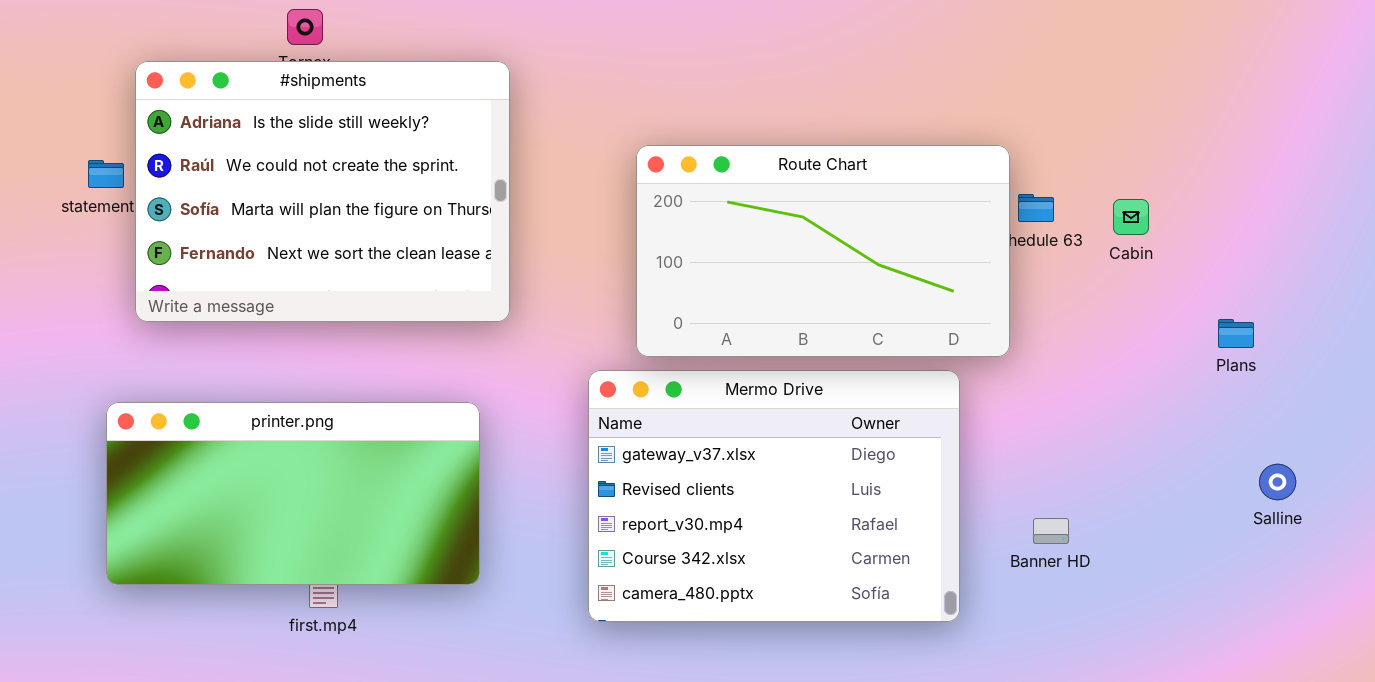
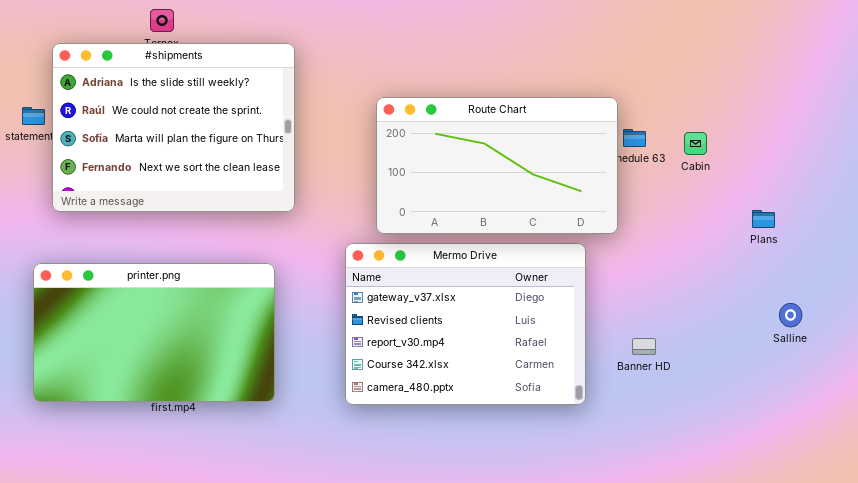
printer.png: [106,402,480,585] -> [33,263,275,402], resized

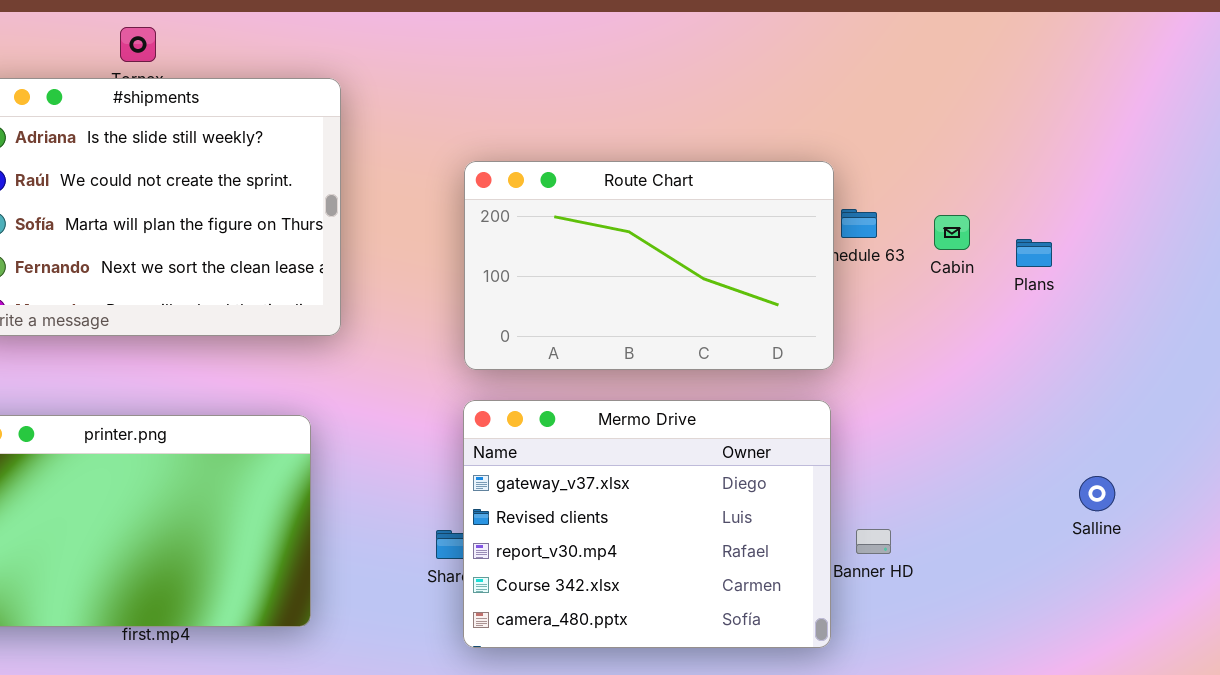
Plans: [752,210,775,228] -> [1016,239,1052,267], moved
Mermo Drive: [345,243,586,405] -> [463,400,831,648], moved

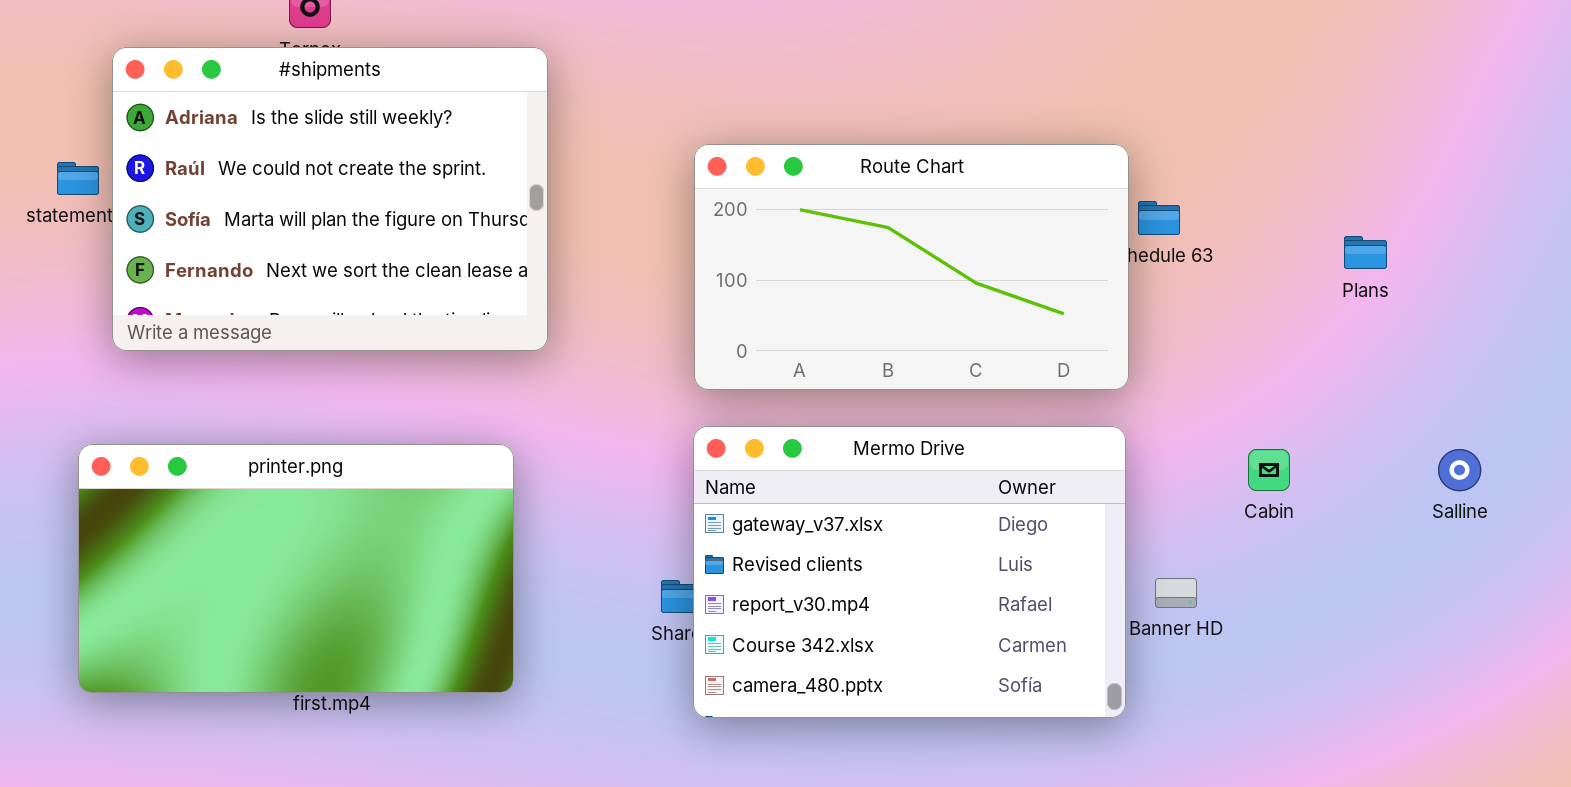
Cabin: [934,215,970,250] -> [1248,449,1290,491], moved
Salline: [1079,476,1115,511] -> [1438,449,1481,491], moved

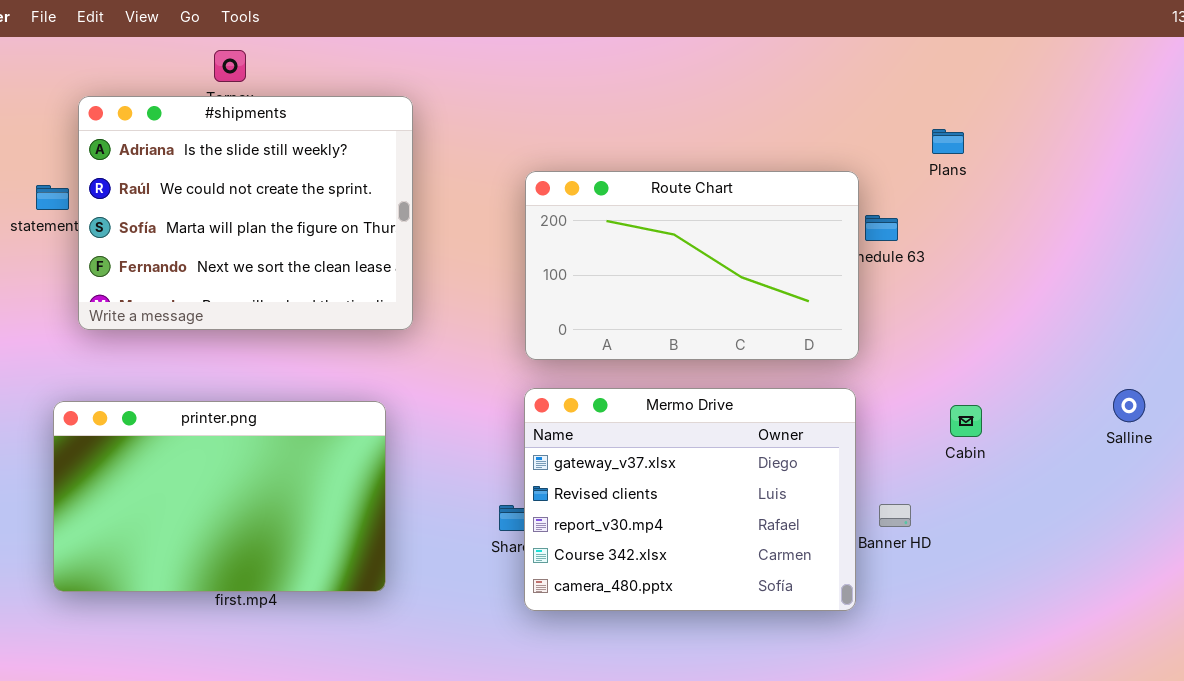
Plans: [1344,236,1387,269] -> [932,129,964,154], moved
Salline: [1438,449,1481,491] -> [1113,389,1145,422], moved

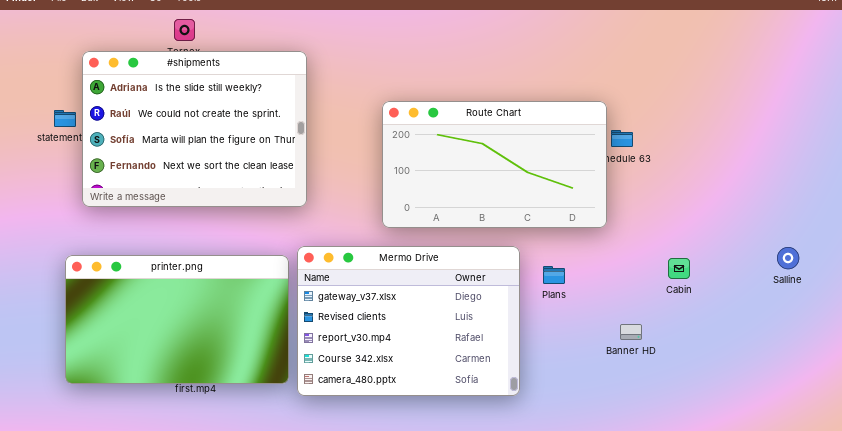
Plans: [932,129,964,154] -> [543,266,565,284], moved
Mermo Drive: [524,388,856,611] -> [297,246,520,396], moved

